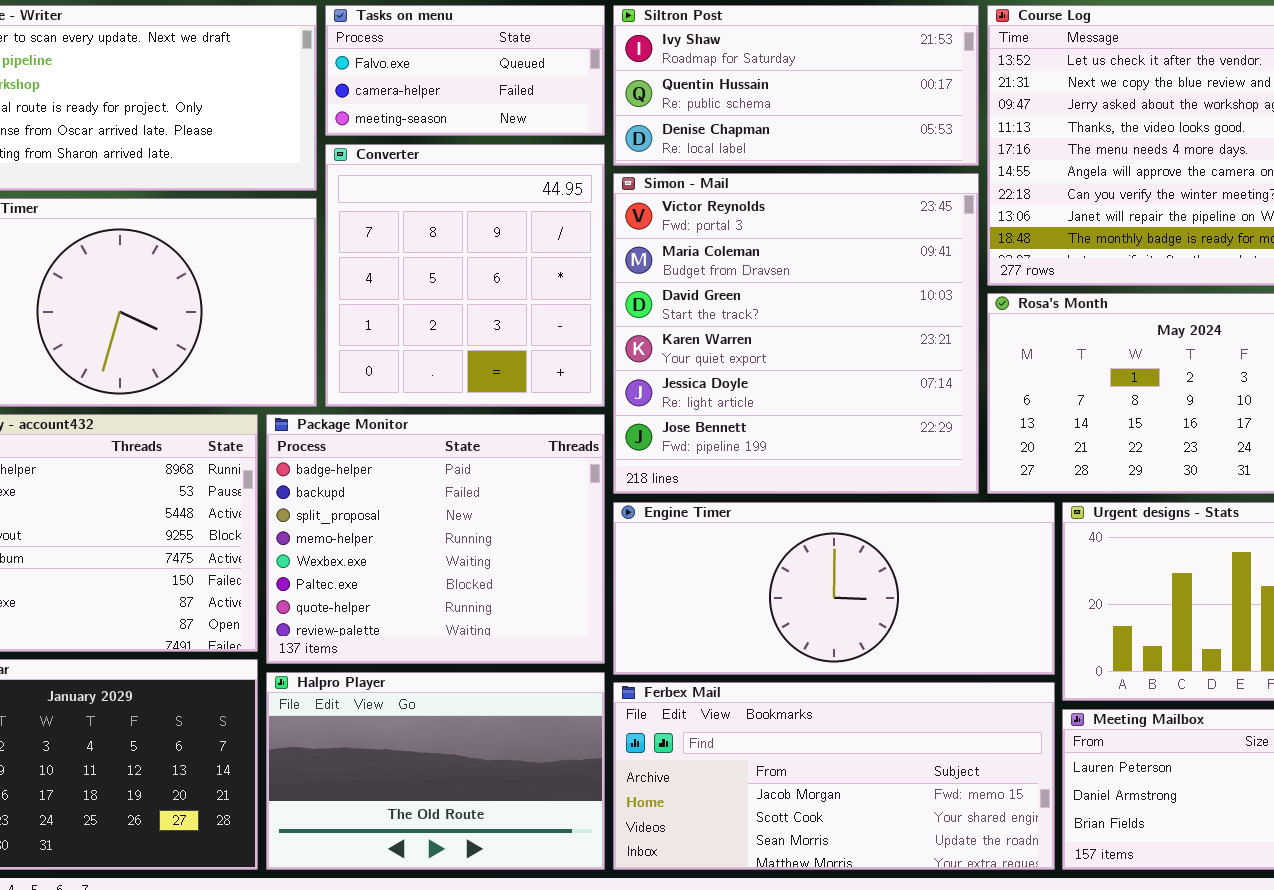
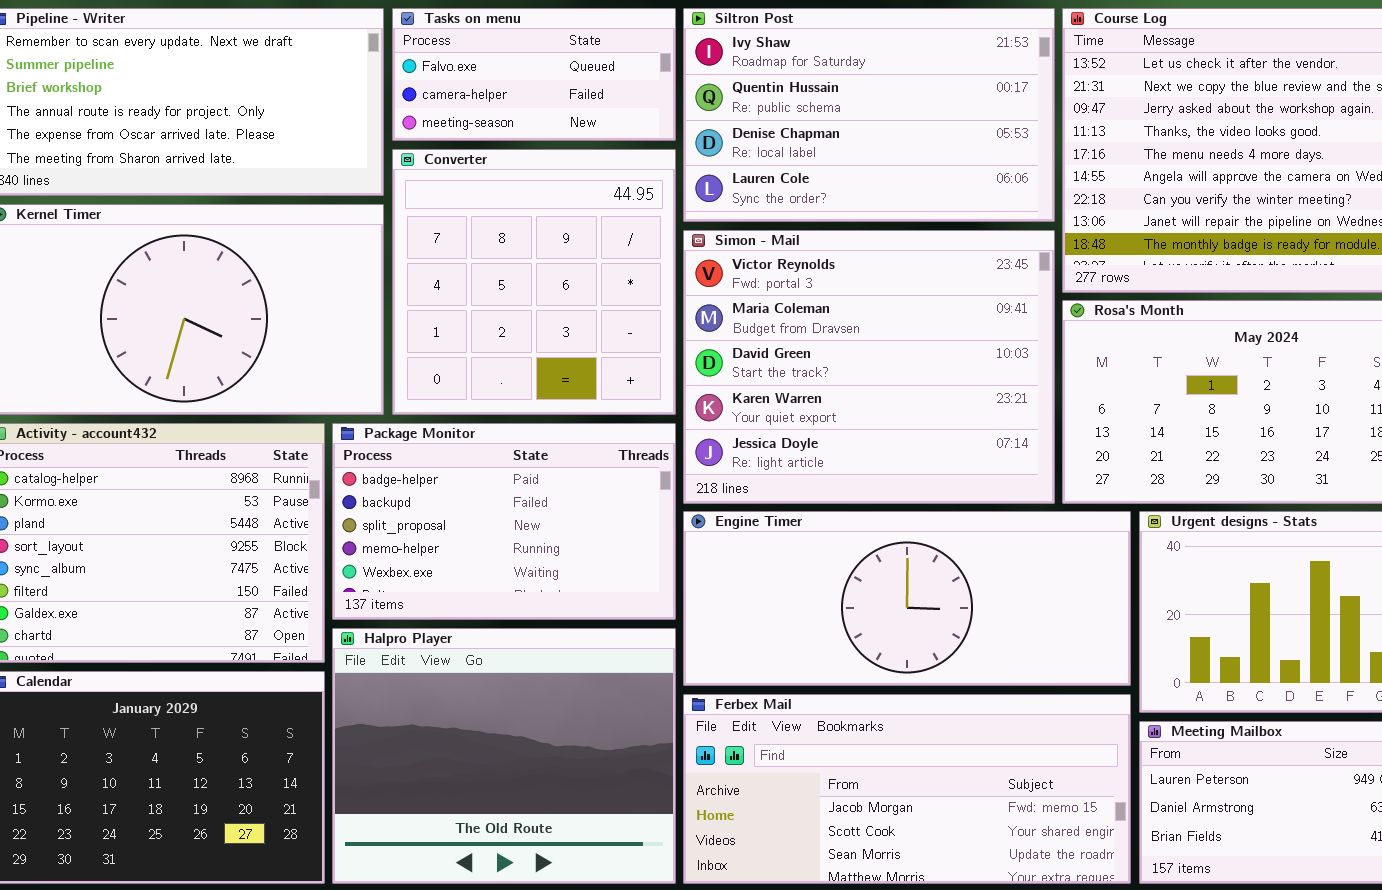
Siltron Post: [613,5,979,166] -> [683,8,1055,222], resized
Simon - Mail: [613,173,979,494] -> [683,230,1055,504], resized
Package Monitor: [266,414,605,664] -> [332,423,676,620], resized
Halpro Player: [266,672,605,870] -> [332,628,676,884], resized

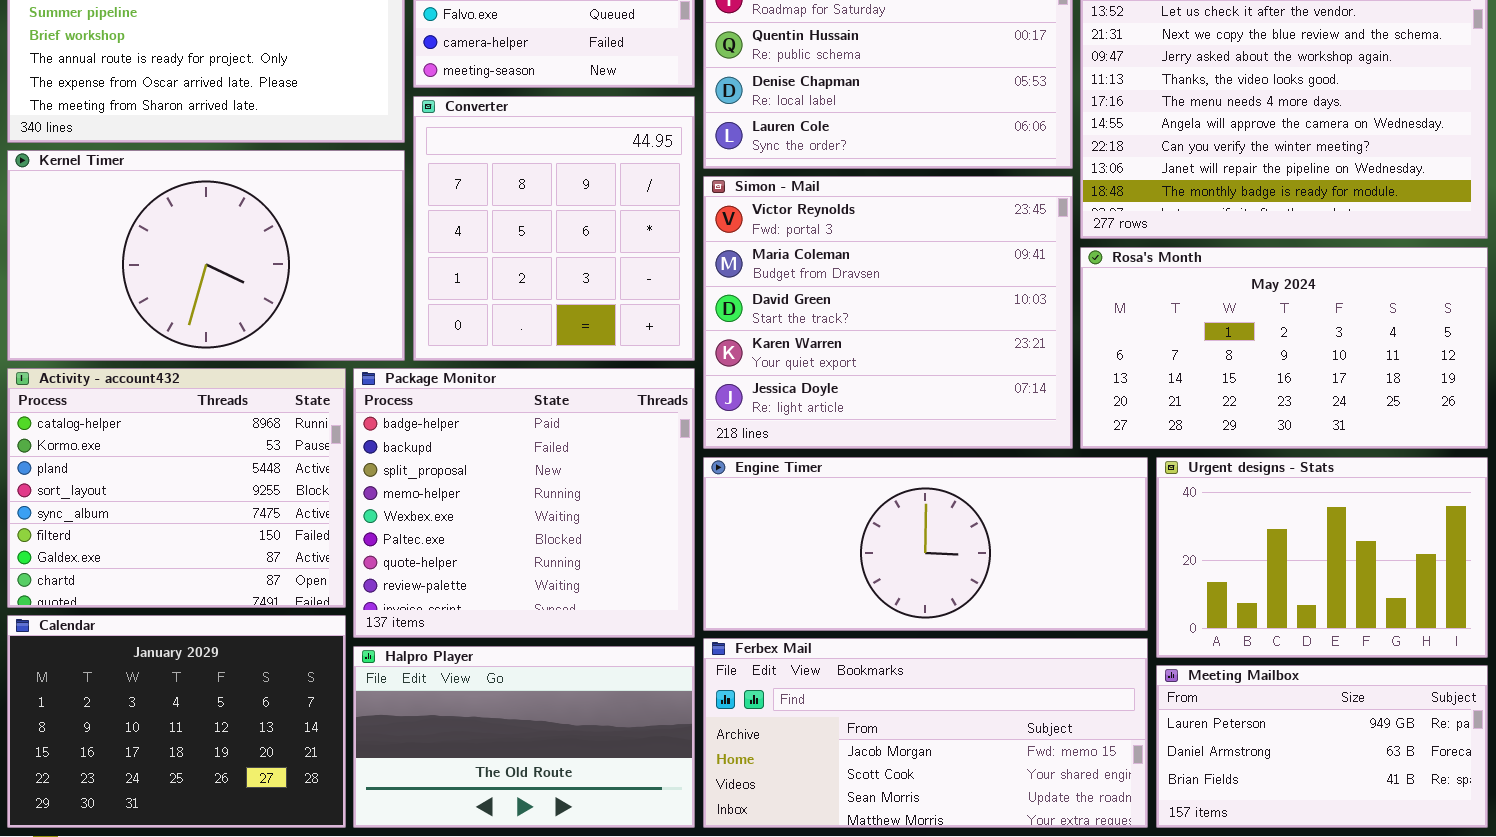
Package Monitor: [332,423,676,620] -> [353,368,695,638], resized
Halpro Player: [332,628,676,884] -> [353,646,695,828], resized

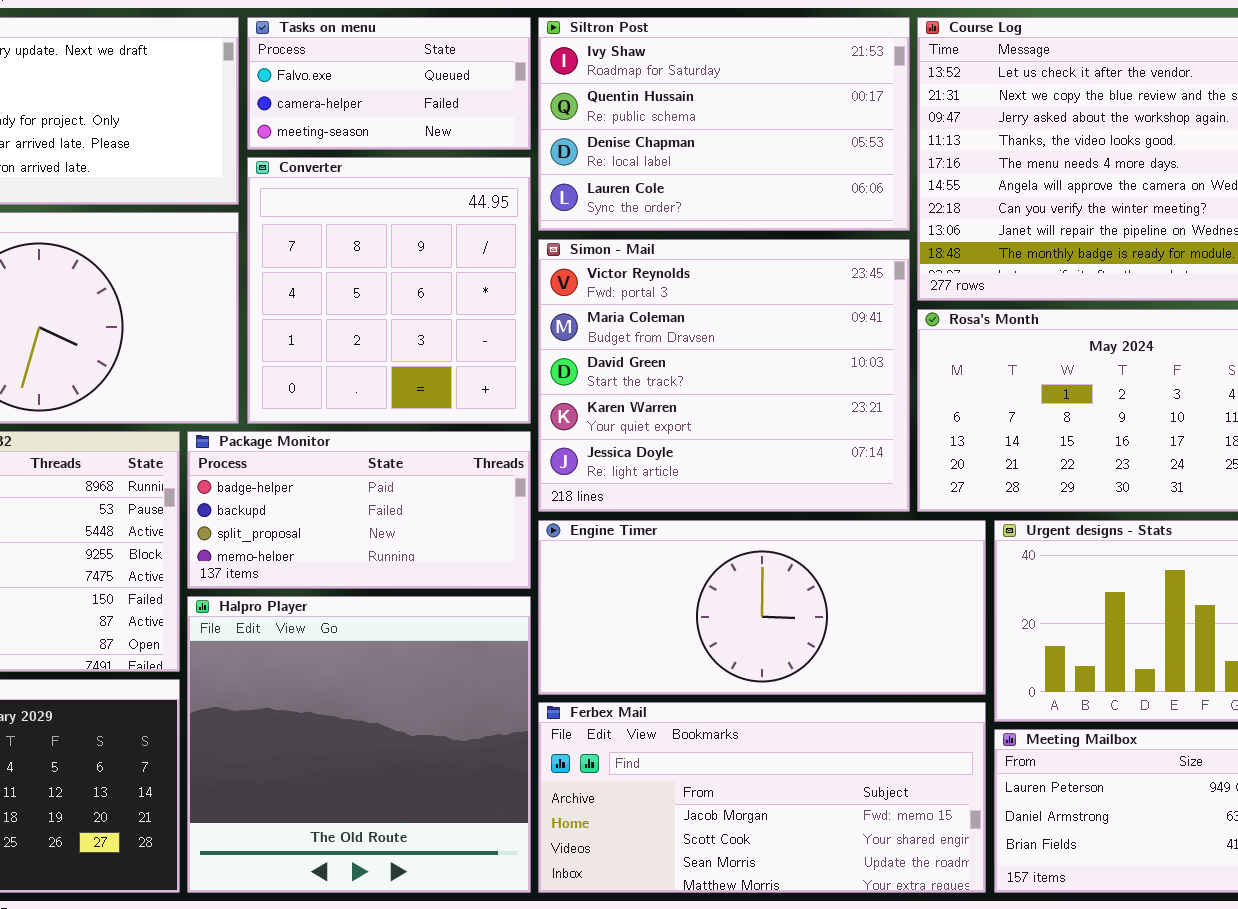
Package Monitor: [353,368,695,638] -> [187,431,531,589], resized
Halpro Player: [353,646,695,828] -> [187,596,531,893], resized

